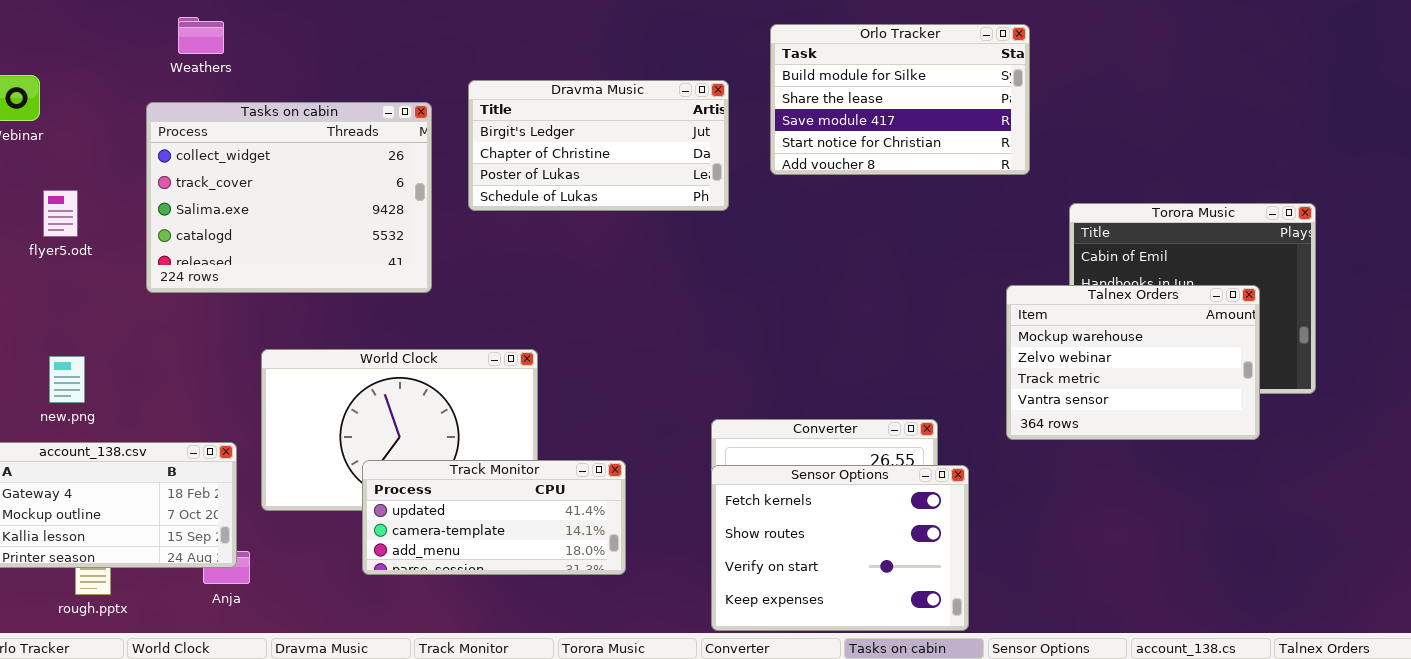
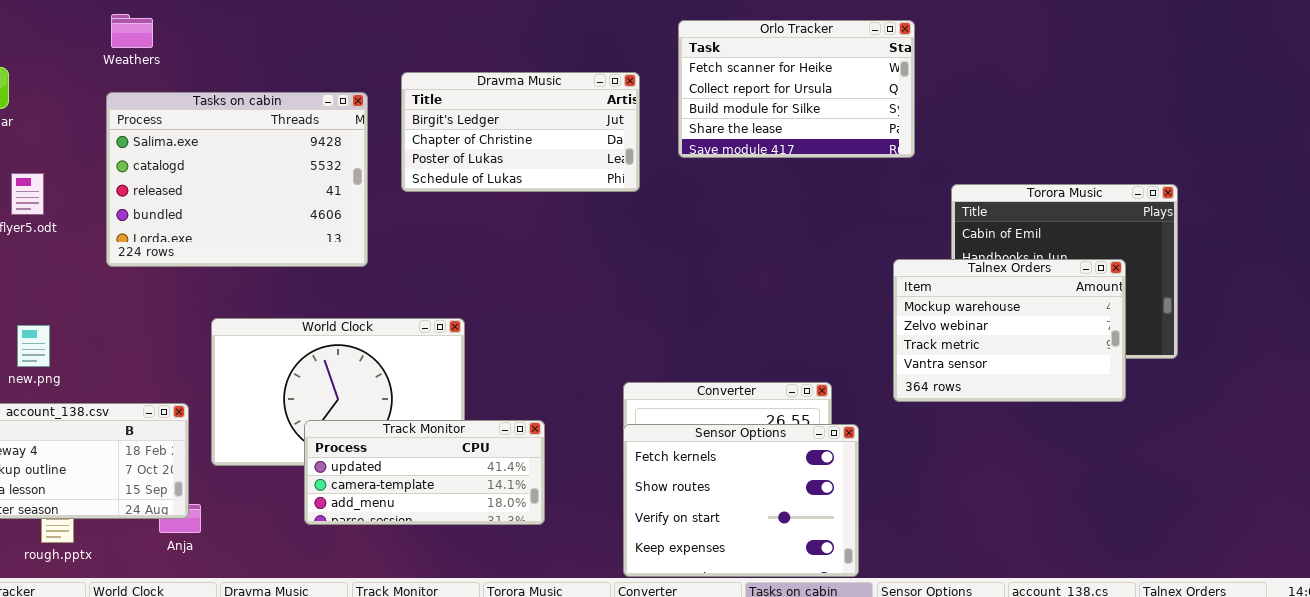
Weathers: [178,17,224,54] -> [111,14,153,48], moved
Orlo Tracker: [770,24,1030,175] -> [678,20,915,158], scrolled up 2 rows
Tasks on cabin: [146,102,432,293] -> [106,92,368,267], scrolled down 2 rows

